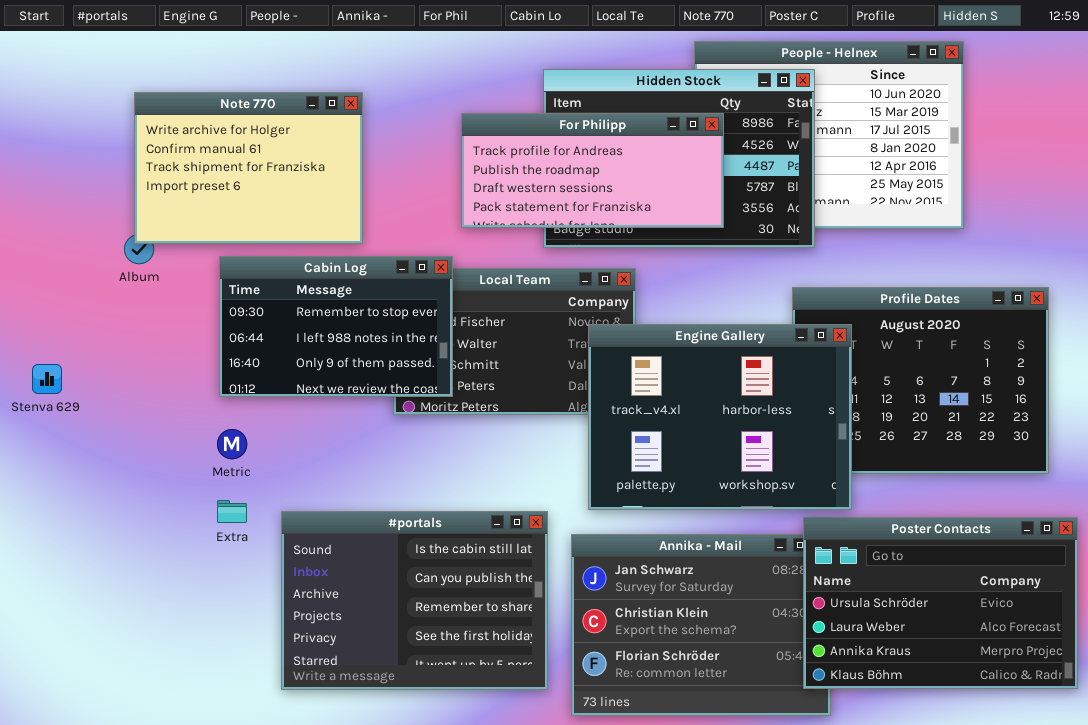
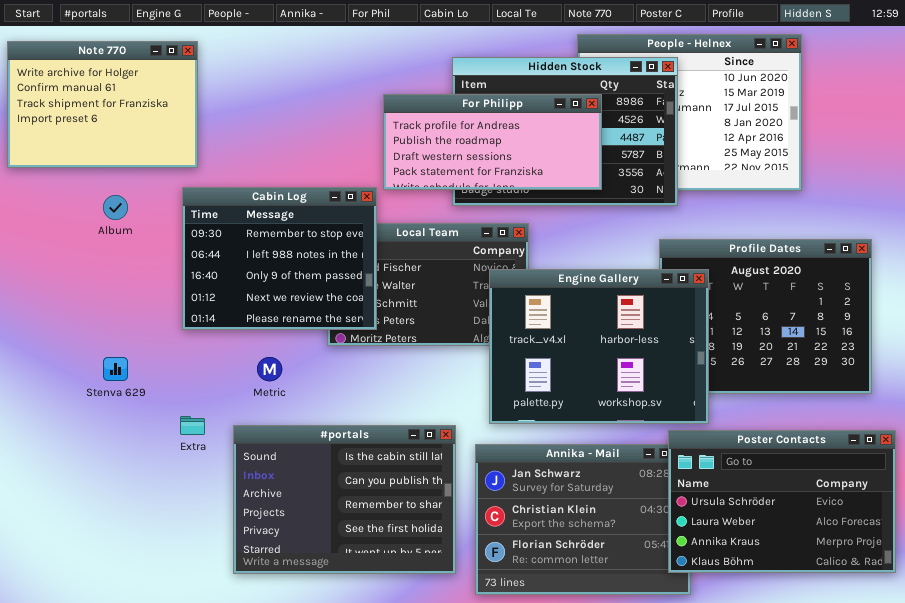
Note 770: [134,92,363,244] -> [7,41,198,168], moved
Cabin Log: [219,256,453,397] -> [182,187,377,330], resized
Stenva 629: [32,364,62,394] -> [103,357,128,381], moved
Metric: [217,429,247,459] -> [257,357,282,381], moved

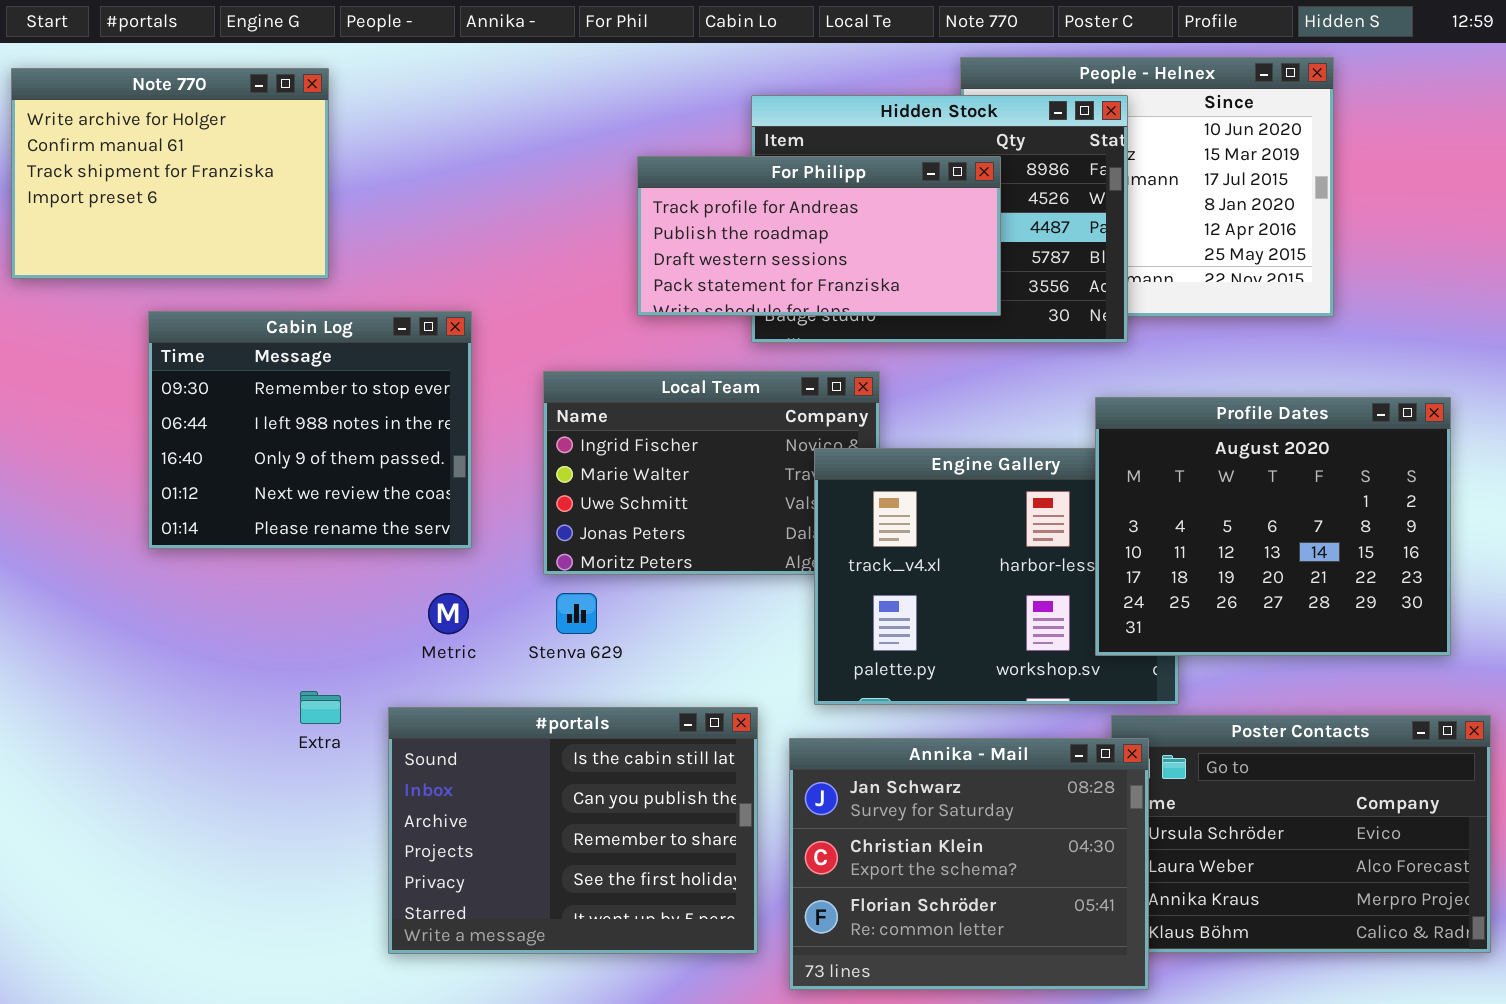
Cabin Log: [182,187,377,330] -> [148,311,472,549], moved
Profile Dates: [659,239,872,394] -> [1095,397,1451,656], raised
Stenva 629: [103,357,128,381] -> [556,593,597,634], moved
Annika - Mail: [475,444,691,595] -> [789,738,1149,990], raised

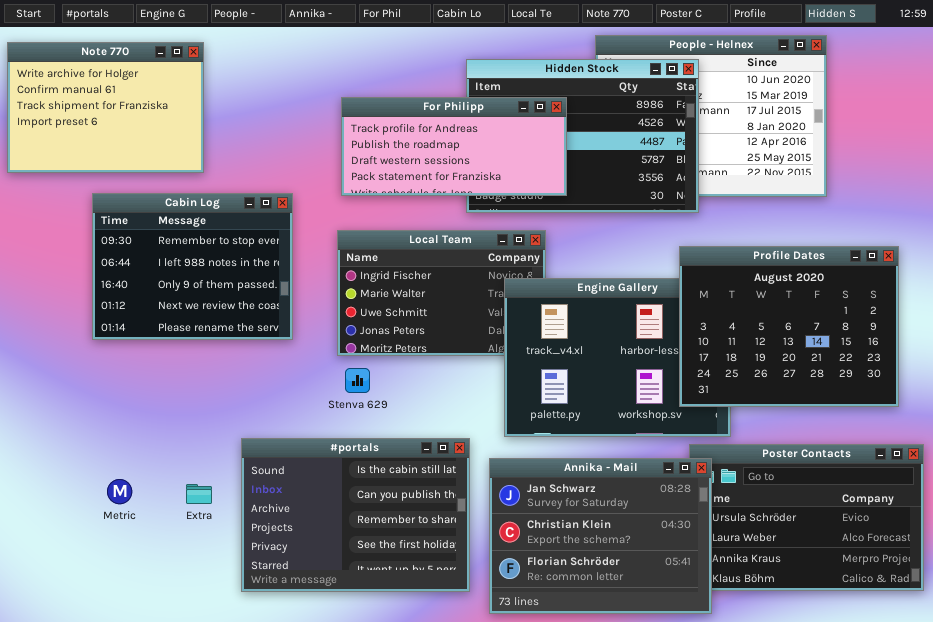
For Philipp: [637,156,1001,316] -> [341,97,567,196], moved
Metric: [428,593,469,634] -> [107,479,132,504], moved
Extra: [300,691,341,724] -> [186,484,212,504], moved

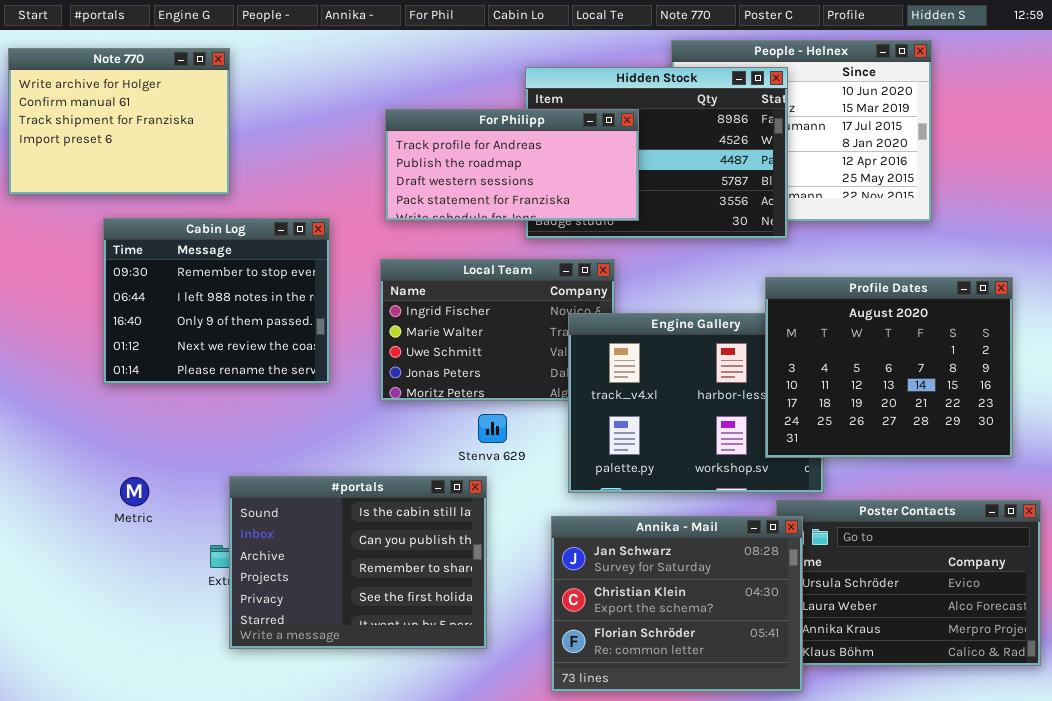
Stenva 629: [345,368,370,393] -> [478,414,507,443], moved
#portals: [241,438,470,592] -> [229,476,487,649], moved
Metric: [107,479,132,504] -> [120,477,149,506], moved

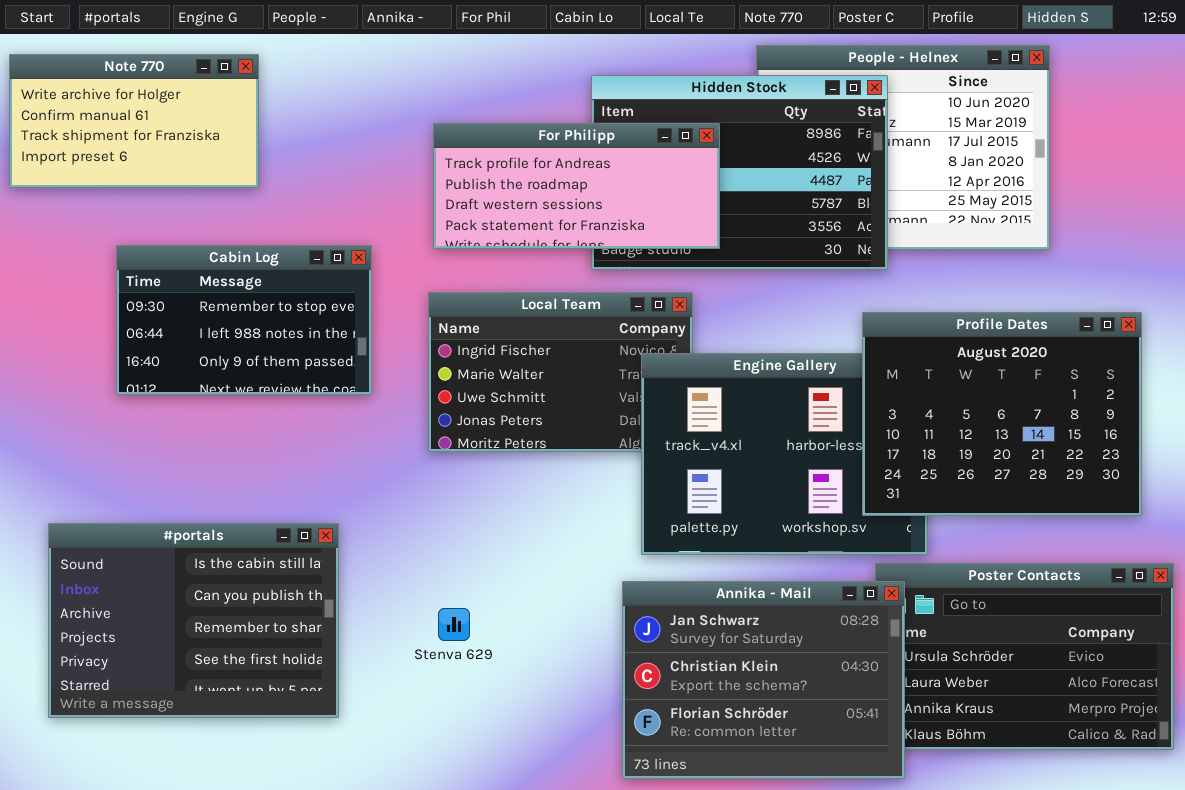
Note 770: [8,48,230,195] -> [9,54,259,188], resized
Cabin Log: [103,218,330,384] -> [116,245,372,395], resized
Stenva 629: [478,414,507,443] -> [438,608,470,641], moved
#portals: [229,476,487,649] -> [48,523,339,718], moved

